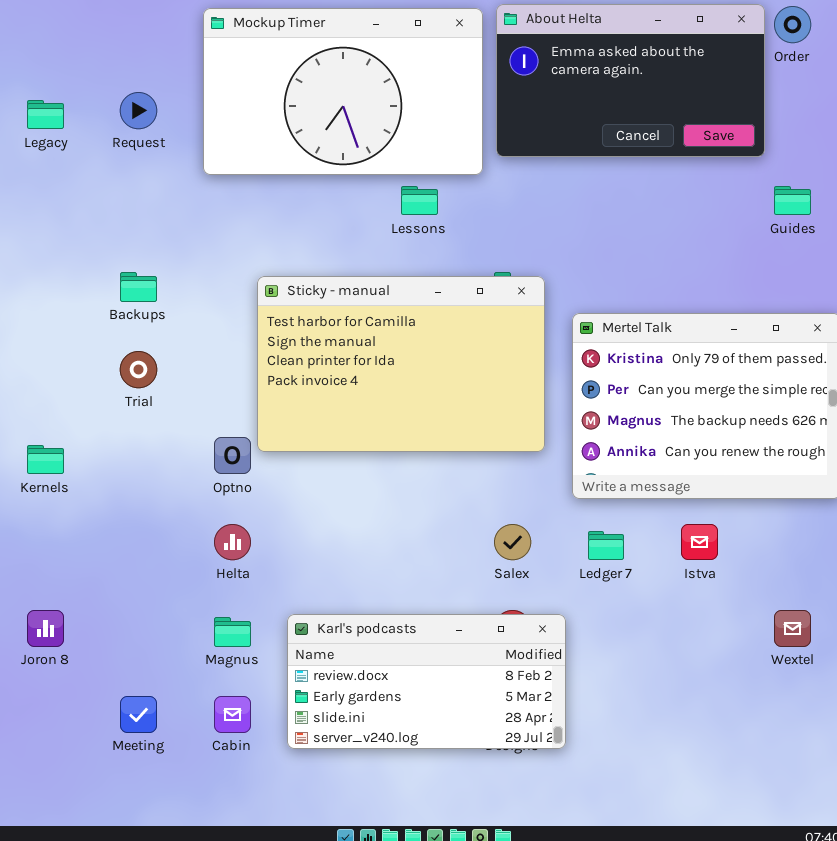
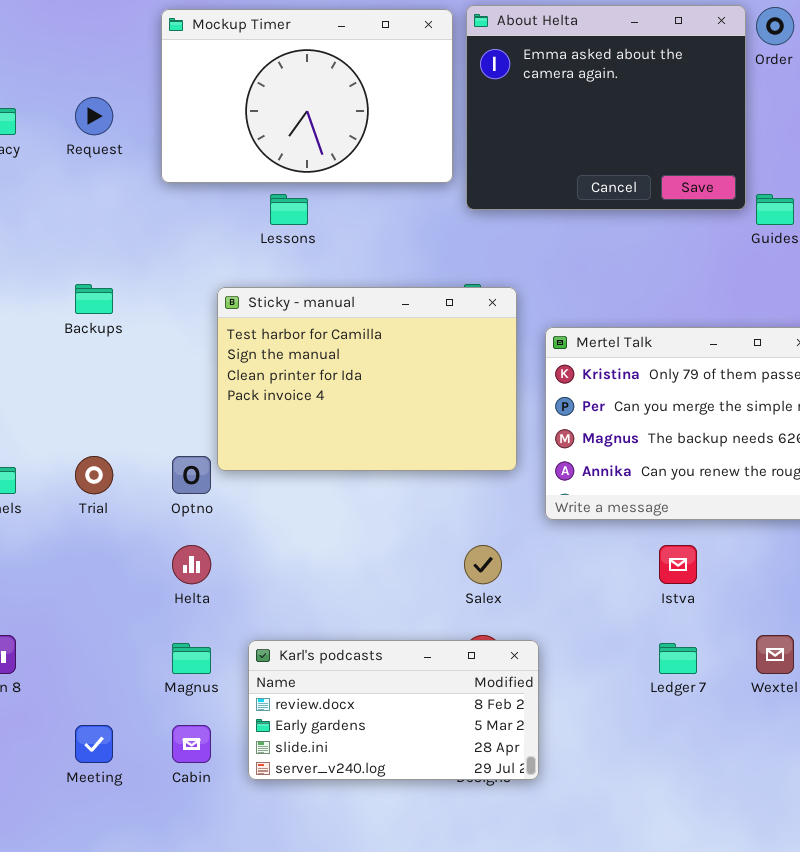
About Helta: [496,4,765,157] -> [466,5,746,210], resized
Lessons: [401,186,438,215] -> [270,194,308,225], moved
Trial: [120,351,157,388] -> [75,456,113,494], moved
Ledger 7: [588,531,624,560] -> [659,643,697,674], moved

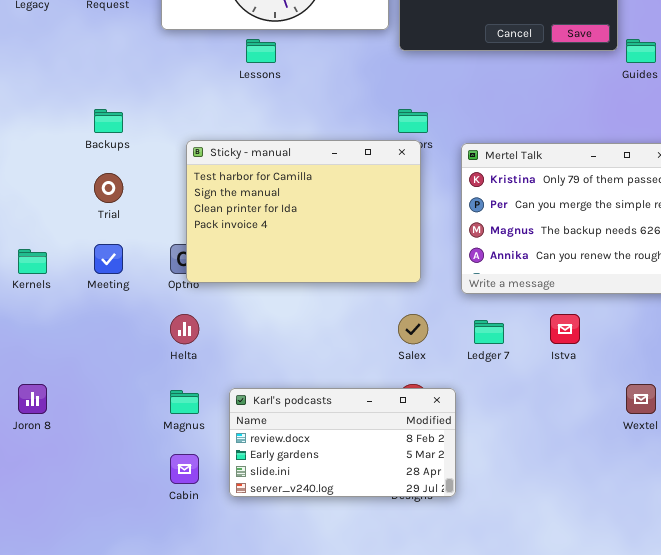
Sticky - manual: [217,287,517,471] -> [186,140,421,283], moved
Trial: [75,456,113,494] -> [94,173,123,203], moved
Ledger 7: [659,643,697,674] -> [474,320,504,344], moved
Meeting: [75,725,113,763] -> [94,244,123,274], moved

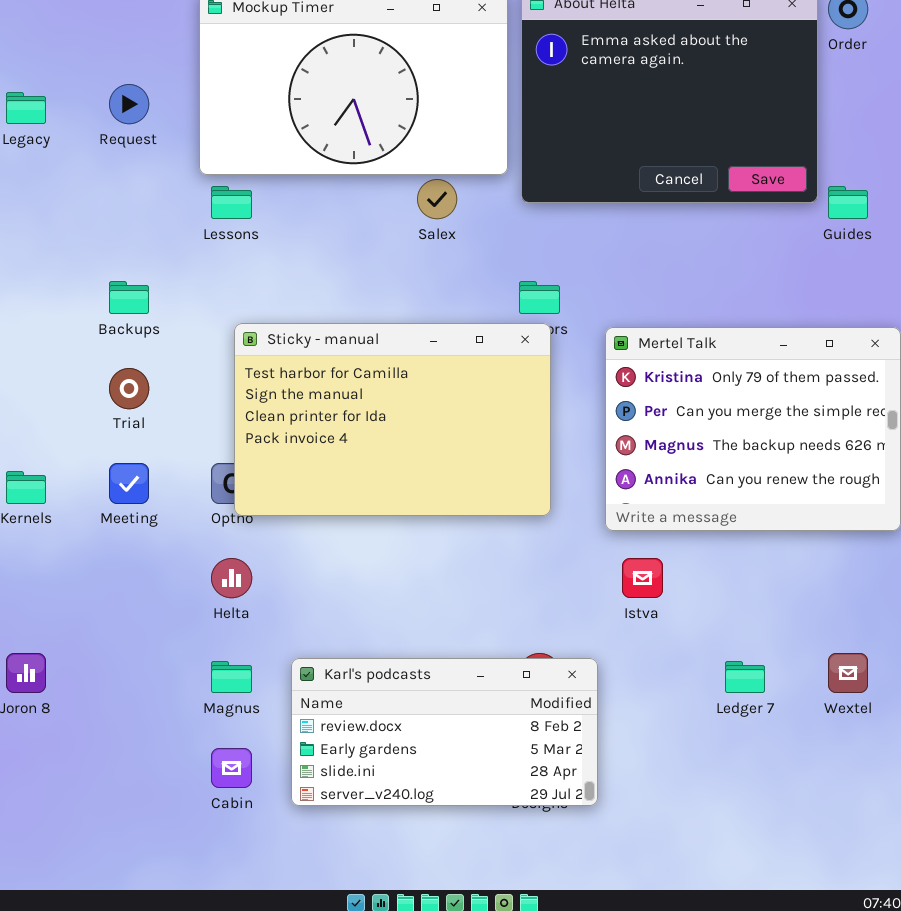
Lessons: [246,39,276,63] -> [211,186,252,219], moved
Salex: [398,314,428,344] -> [417,179,457,219], moved
Istva: [550,314,580,344] -> [622,558,663,598], moved
Ledger 7: [474,320,504,344] -> [725,661,765,693], moved

